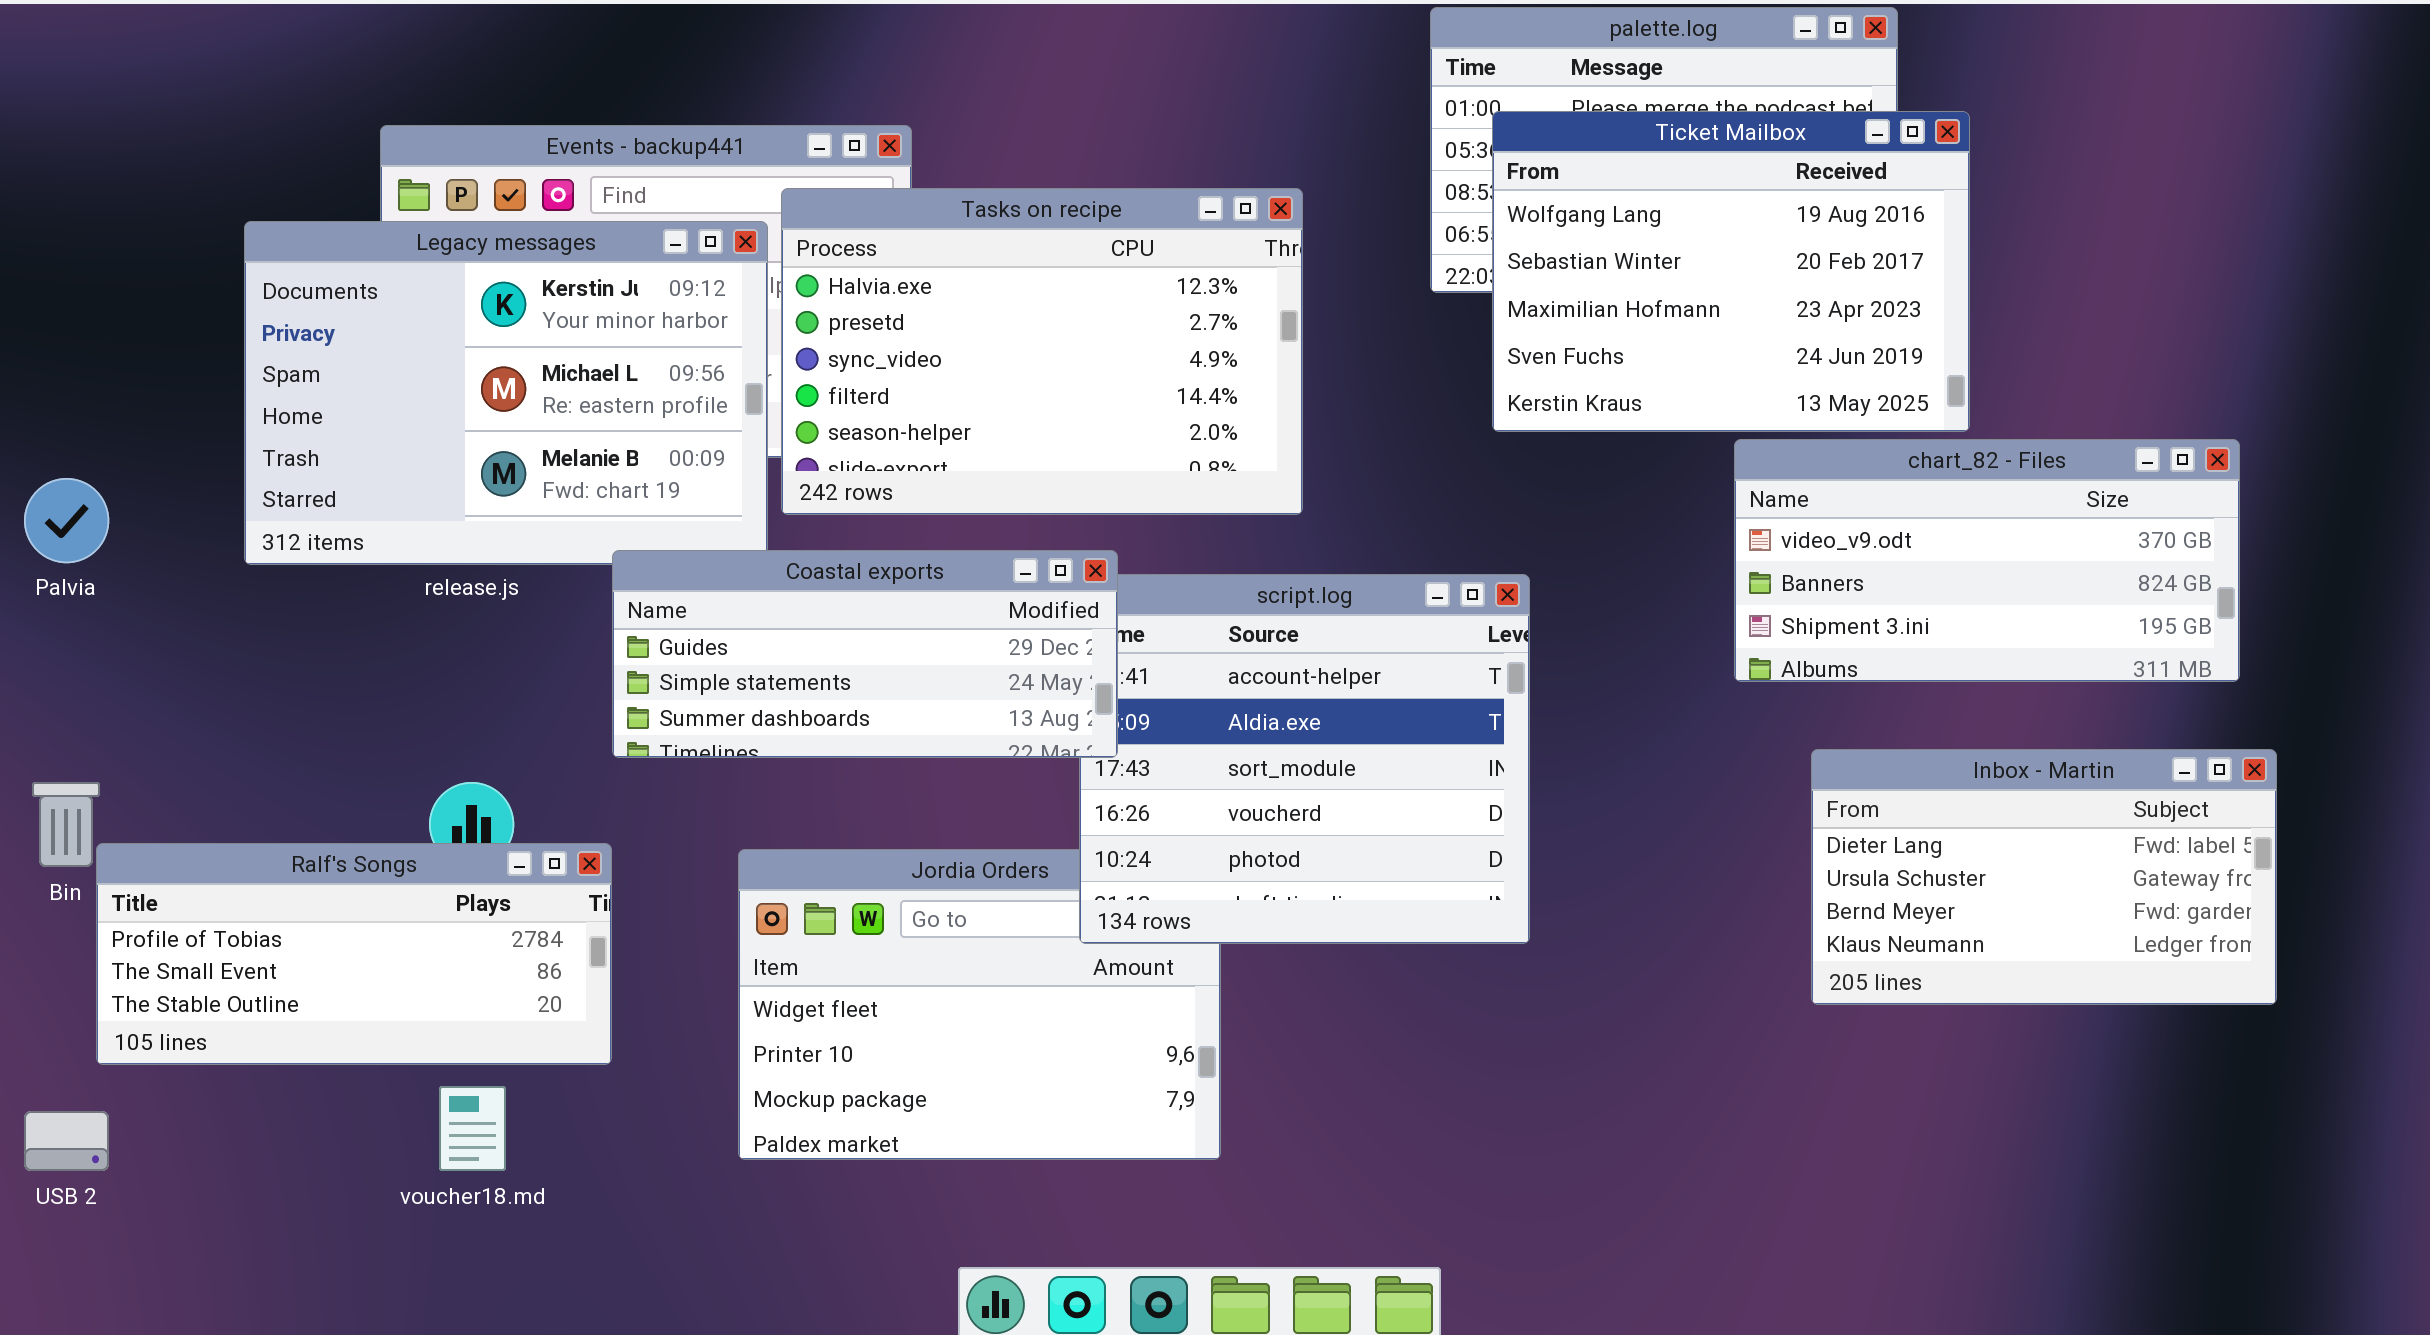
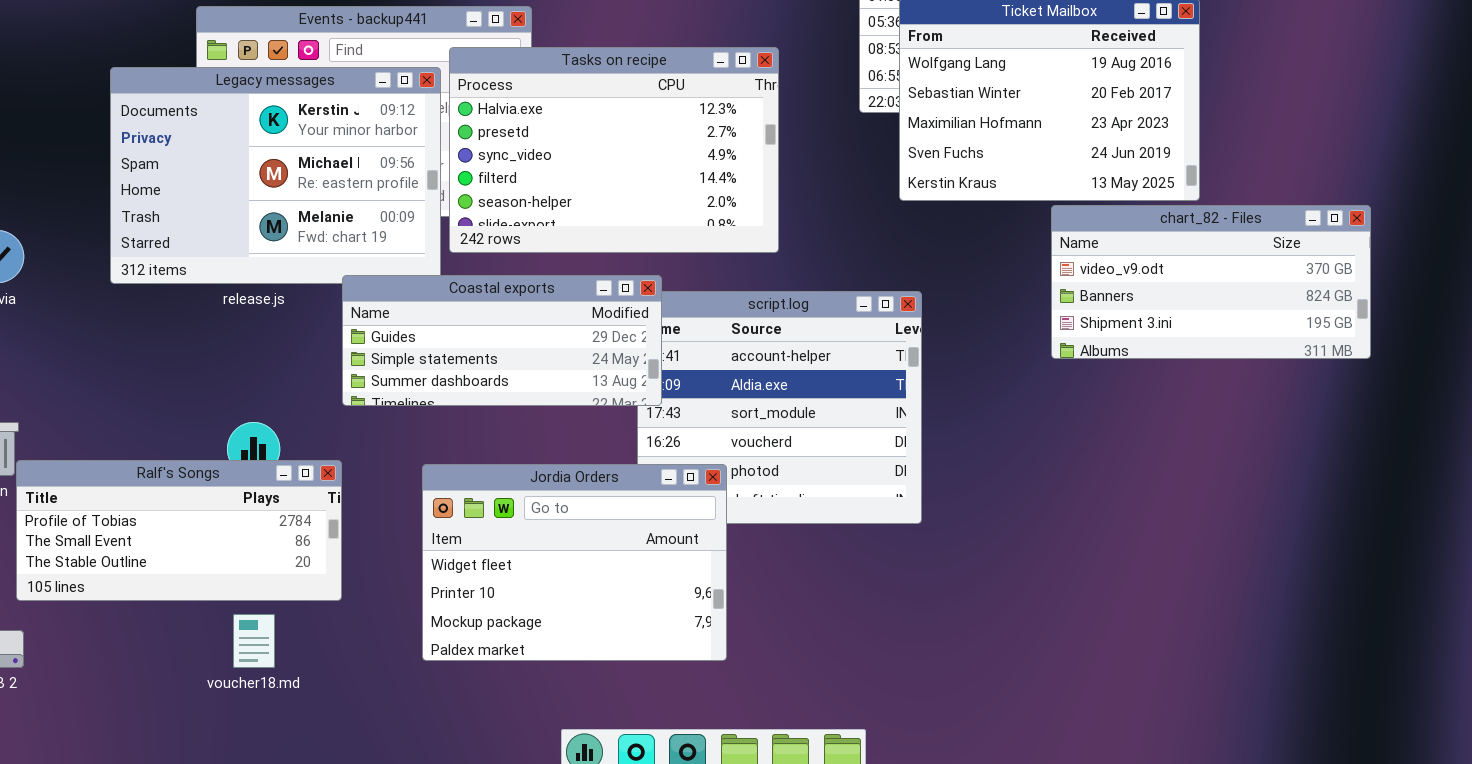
Inbox - Martin: [1811,749,2277,1005] -> none, closed
Jordia Orders: [738,849,1221,1160] -> [422,464,727,661], raised

